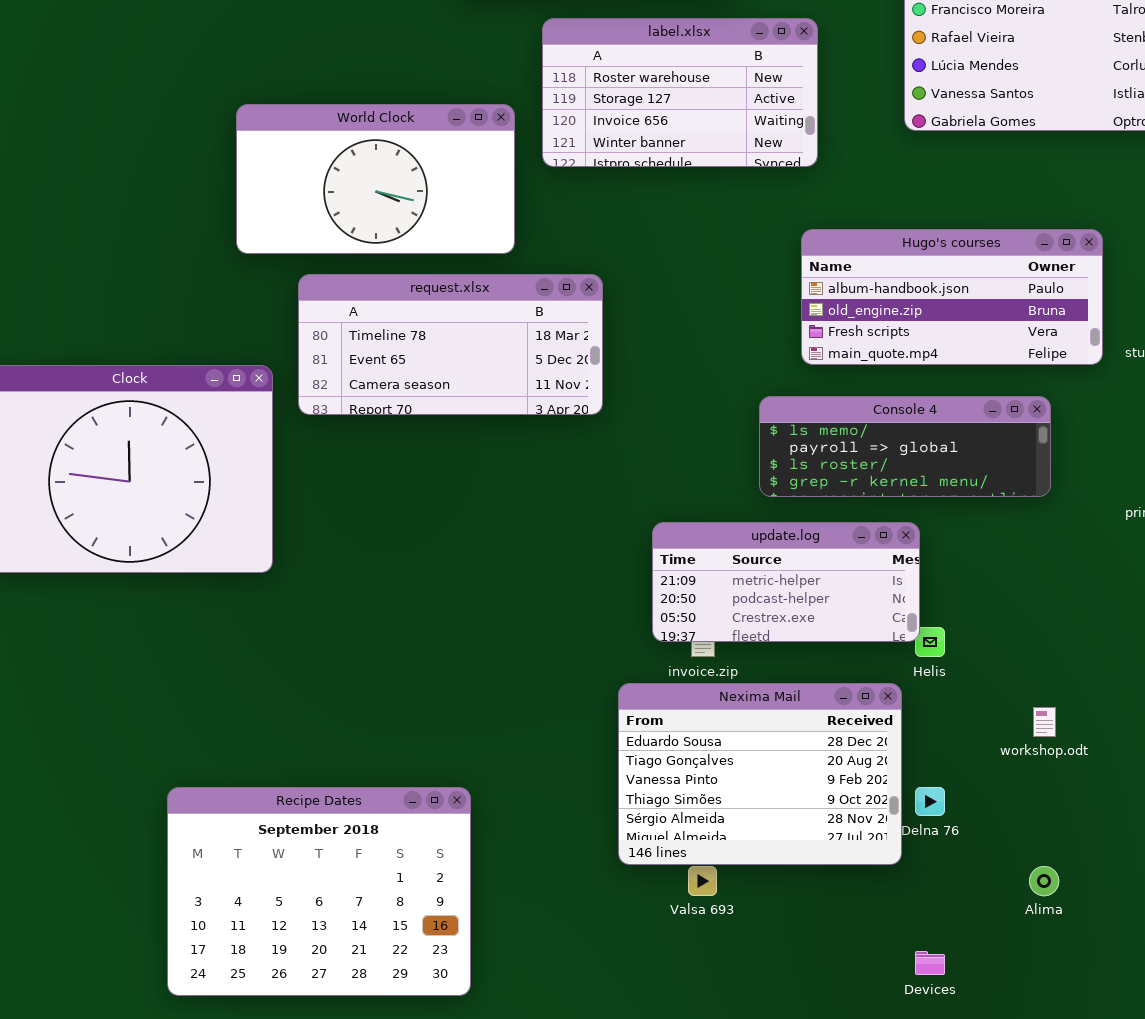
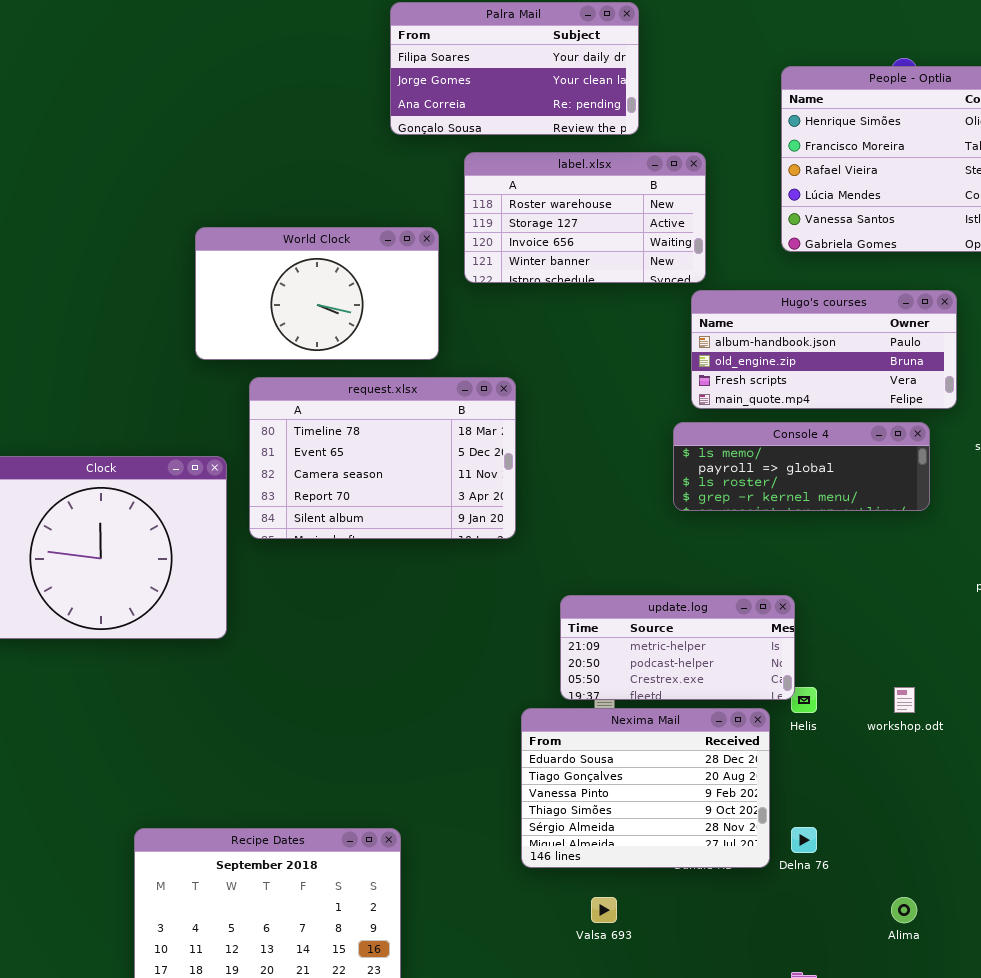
Hugo's courses: [801,229,1103,365] -> [691,290,957,409], moved
request.xlsx: [298,274,603,415] -> [249,377,516,539], resized
Console 4: [759,396,1051,497] -> [673,422,930,511], moved
Nexima Mail: [618,683,902,865] -> [521,708,770,868], moved
workshop.odt: [1033,707,1056,737] -> [894,687,915,713], moved

